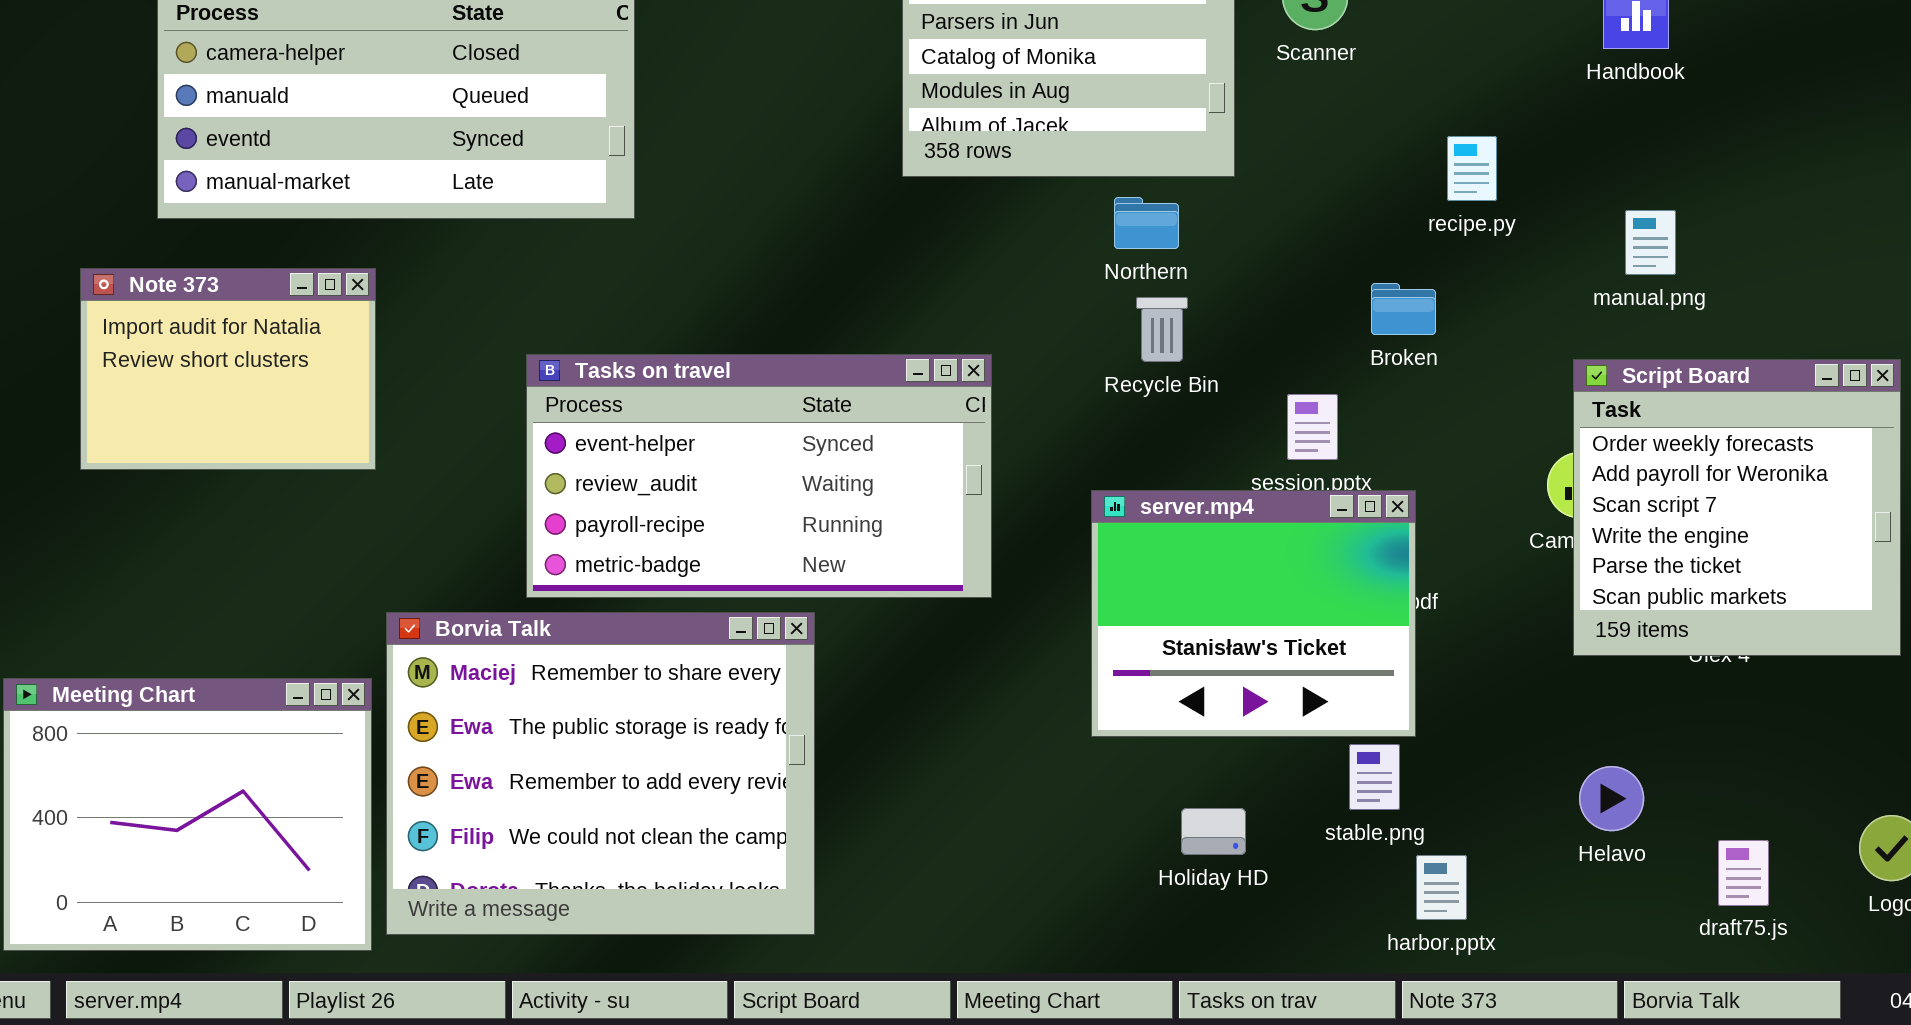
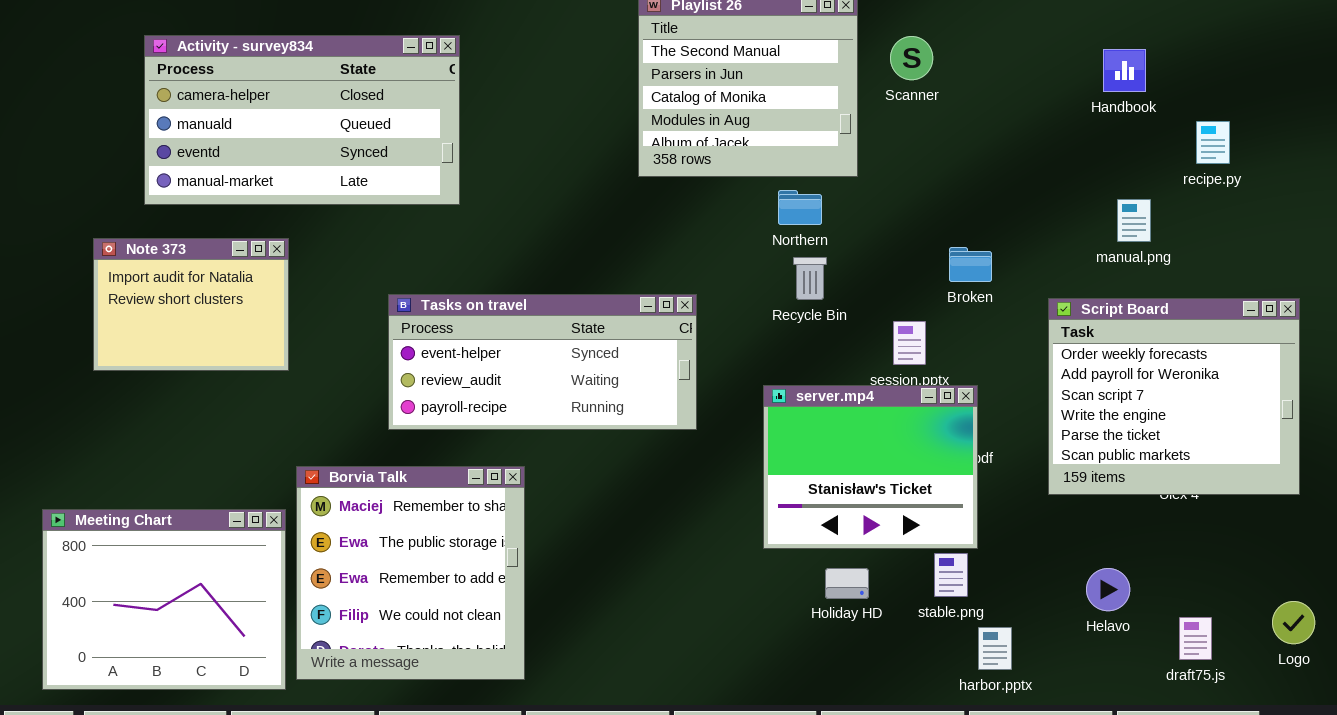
recipe.py: [1447,136,1497,201] -> [1196,121,1230,164], moved
Tasks on travel: [526,354,992,598] -> [388,294,697,430], resized
Script Board: [1573,359,1901,656] -> [1048,298,1300,495], resized
Borvia Talk: [386,612,815,935] -> [296,466,525,680], resized
Holiday HD: [1181,808,1246,855] -> [825,568,869,599], moved

